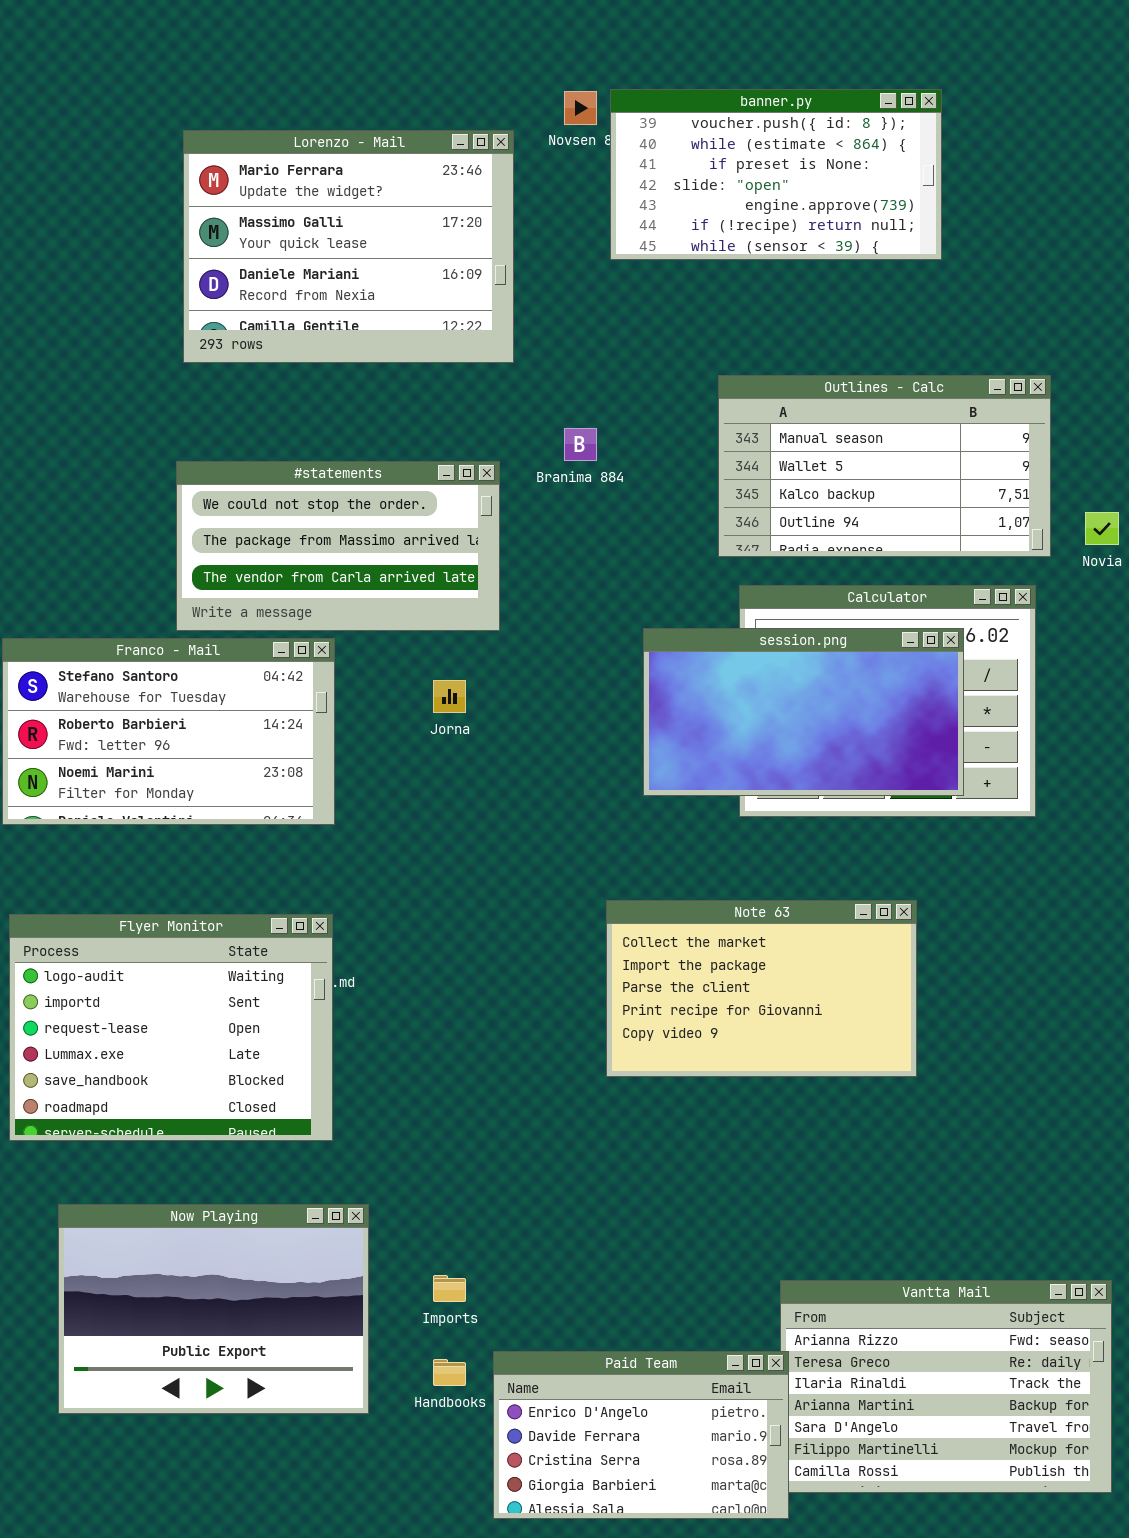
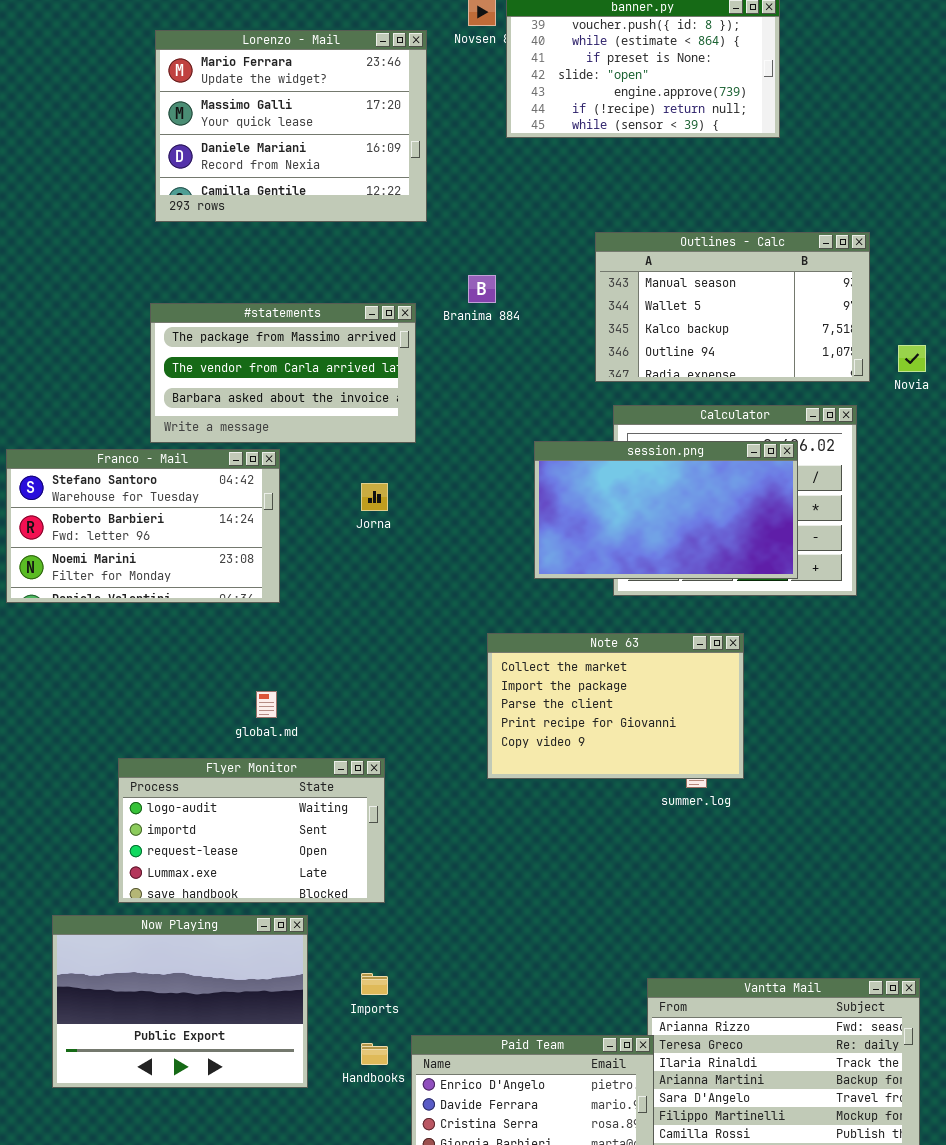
#statements: [176,461,500,631] -> [150,303,416,443], scrolled down 1 row
Note 63: [606,900,917,1077] -> [487,633,744,779], moved
Flyer Monitor: [9,914,333,1141] -> [118,758,385,903], moved, resized

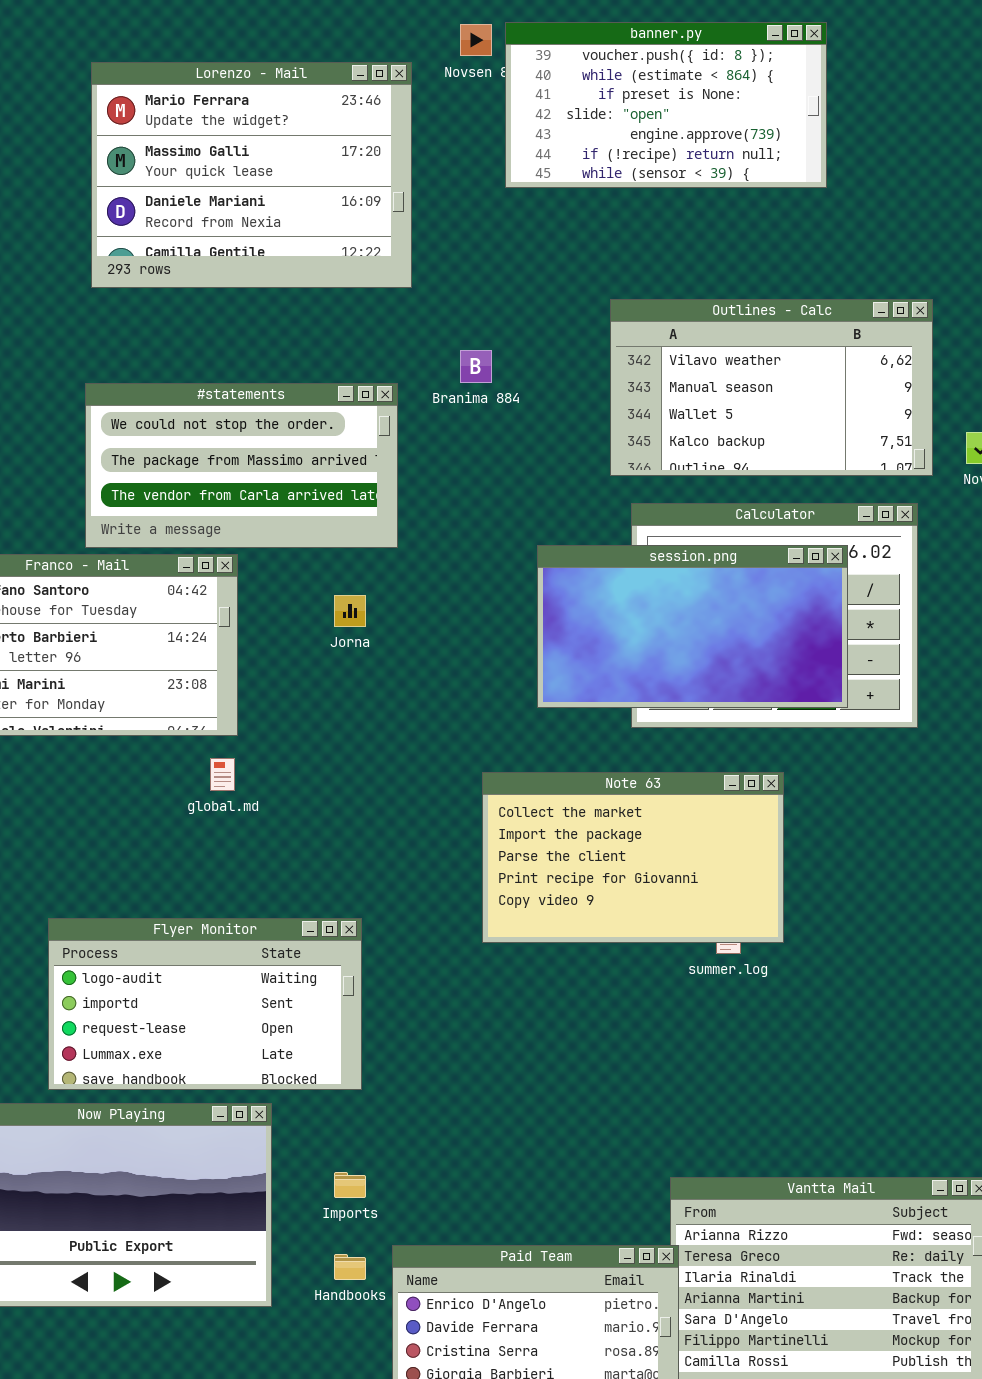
Outlines - Calc: [595,232,870,382] -> [610,299,933,476], scrolled up 1 row
#statements: [150,303,416,443] -> [85,383,398,548], scrolled up 1 row
global.md: [256,691,277,718] -> [210,758,235,791], moved

